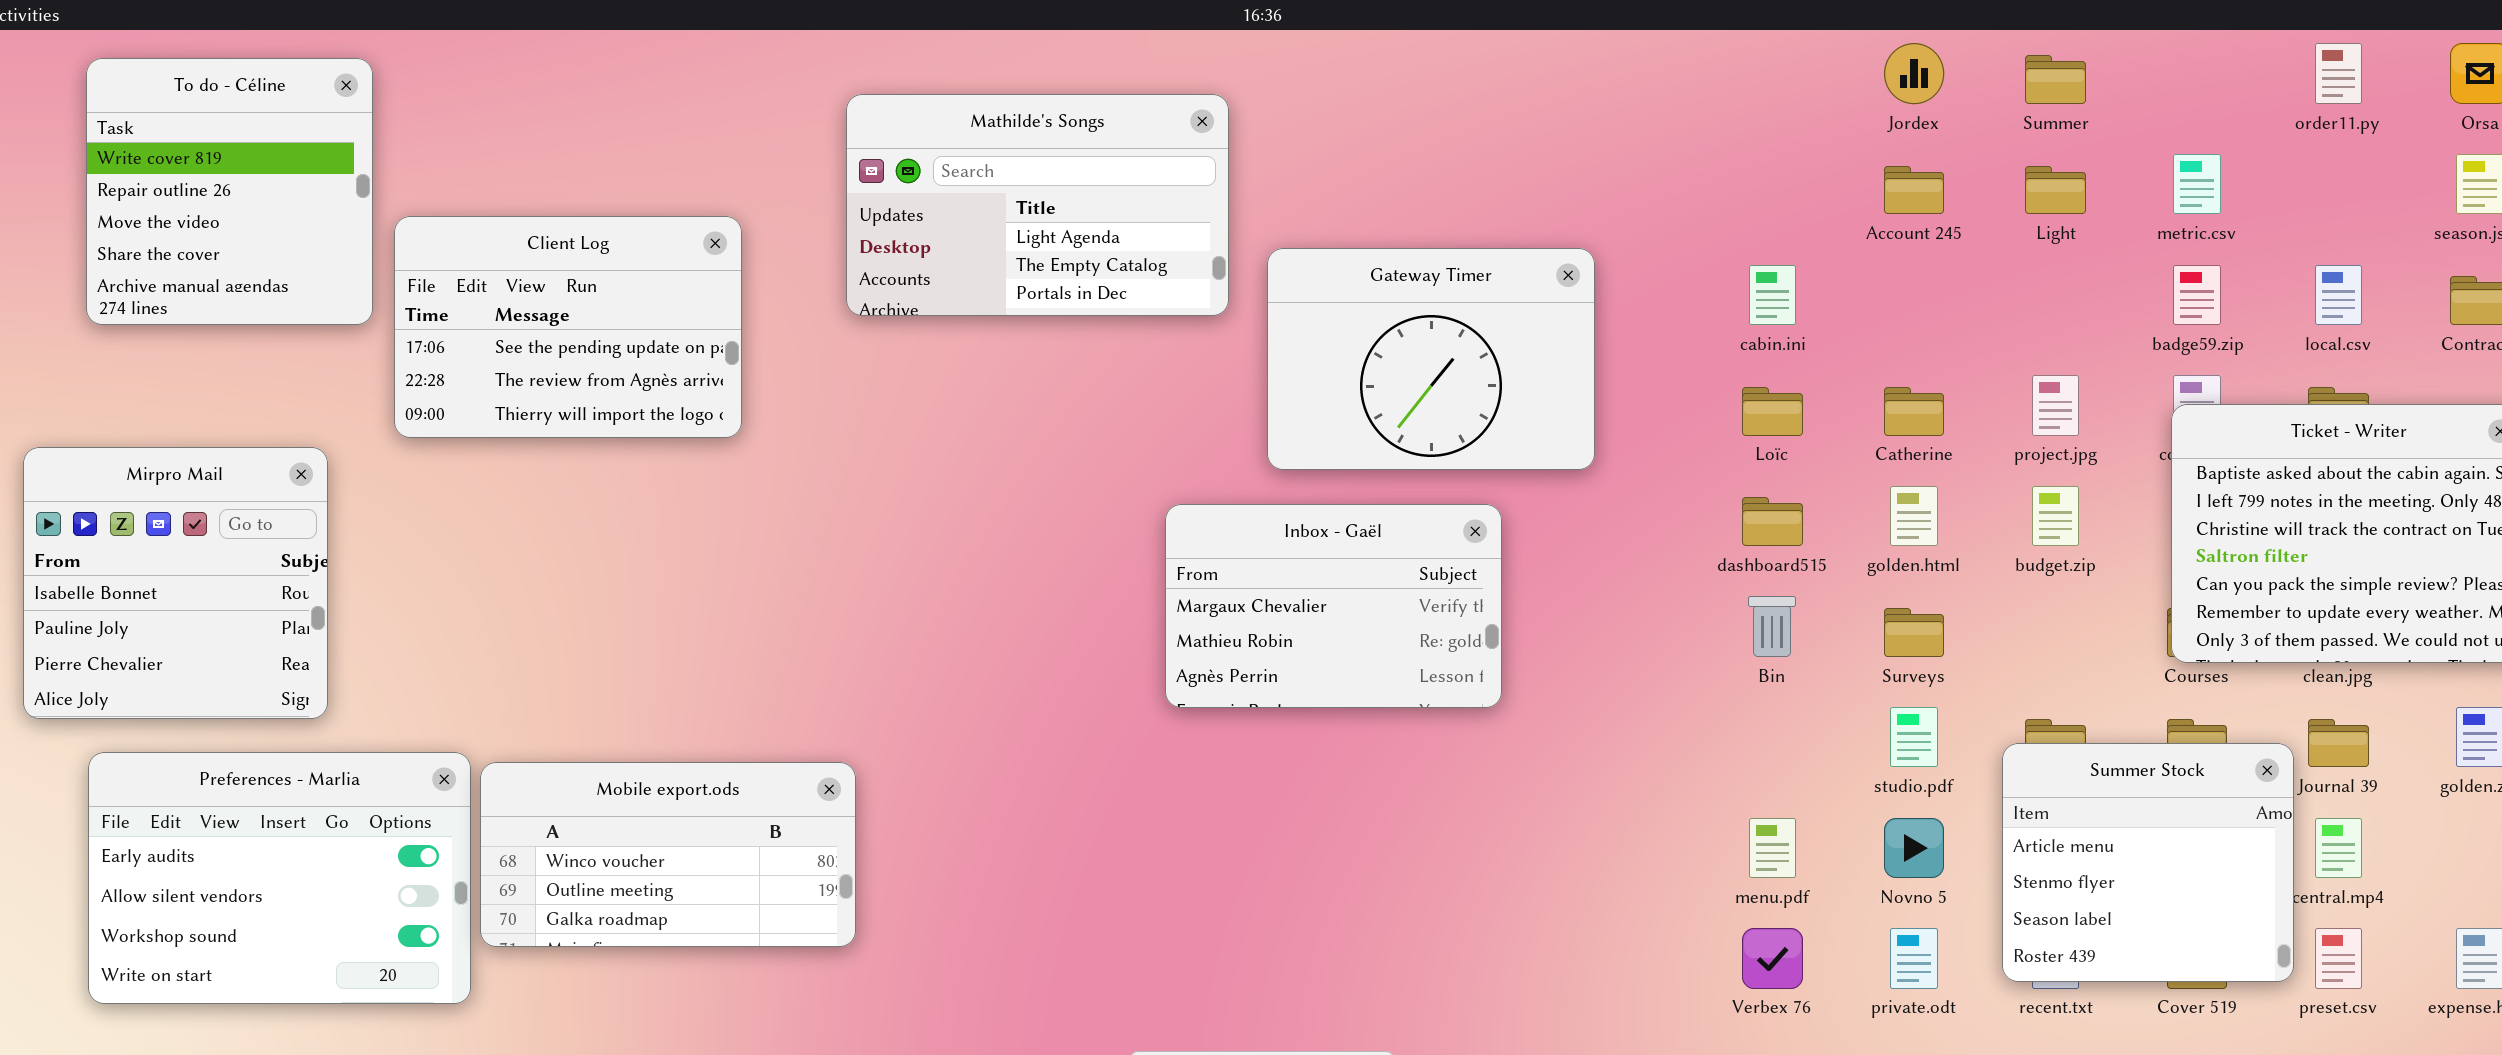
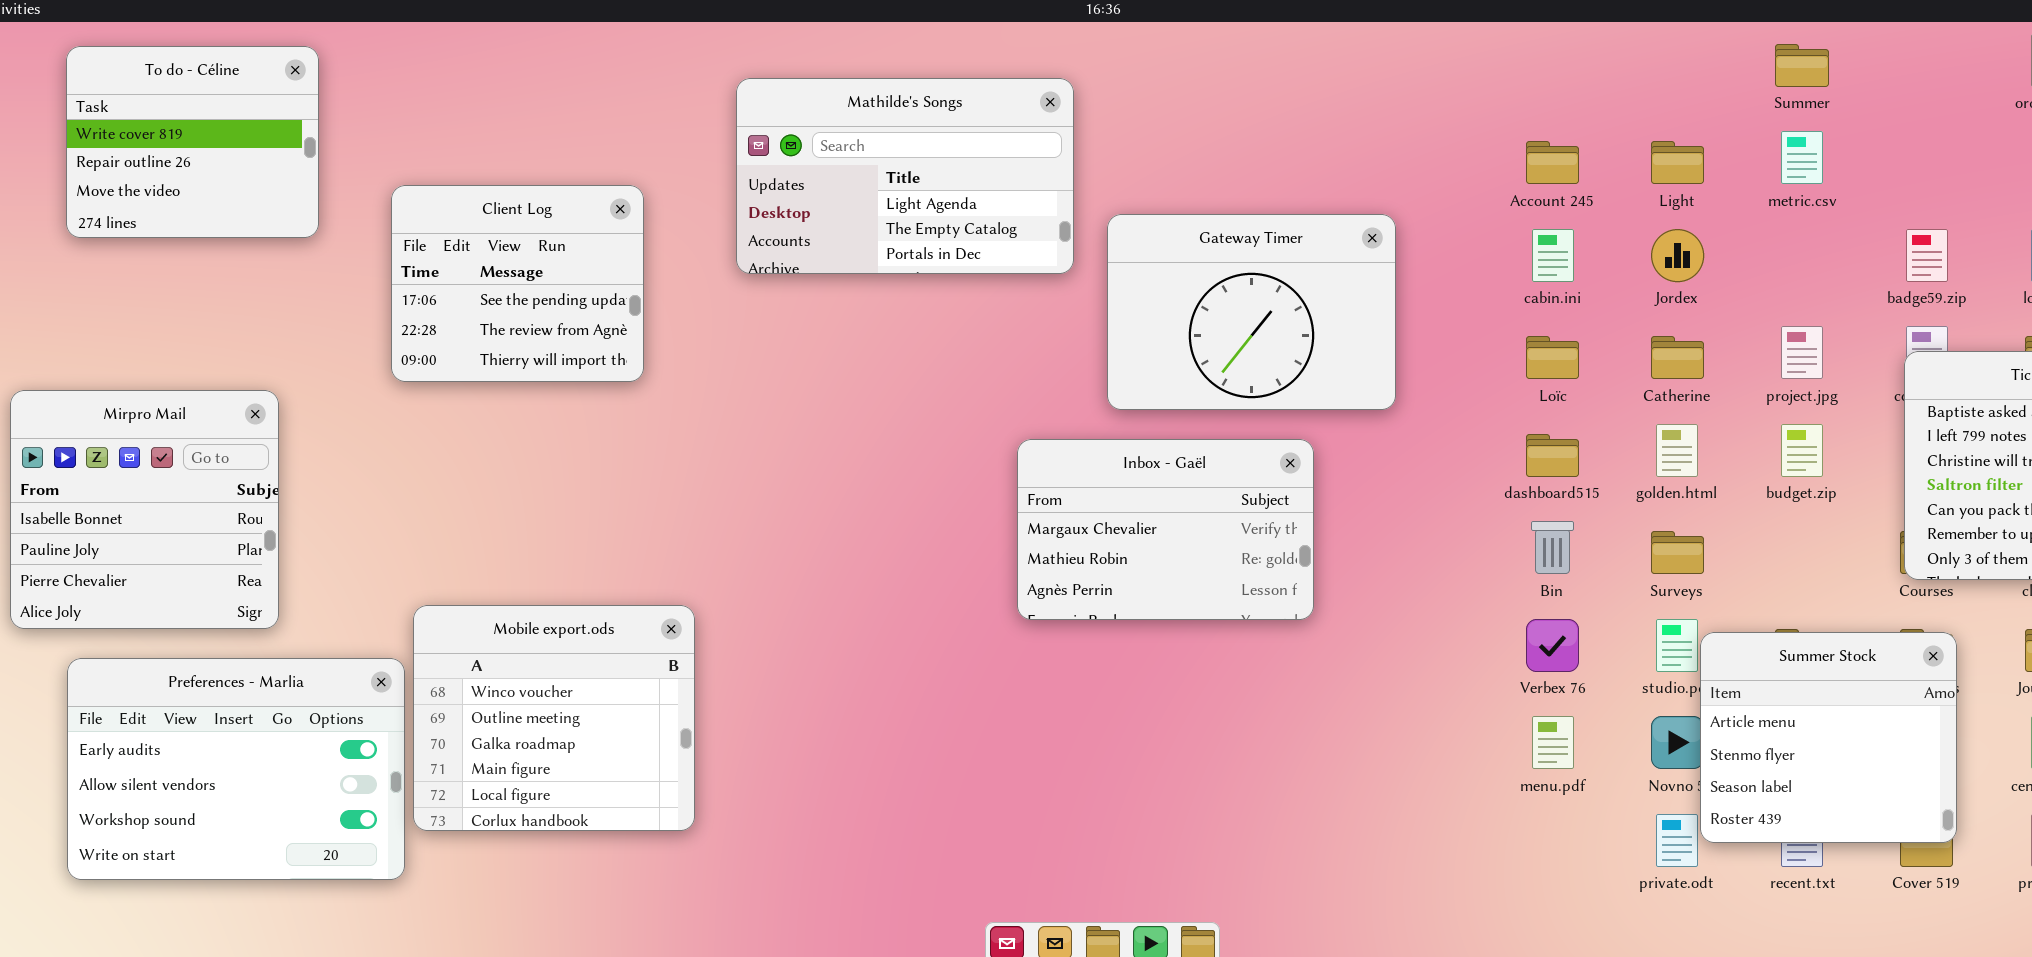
Jordex: [1884,43,1944,104] -> [1651,229,1704,282], moved
To do - Céline: [86,58,373,325] -> [66,46,319,238], resized
metric.csv: [2173,154,2221,214] -> [1781,131,1823,184], moved
Account 245: [1884,166,1944,214] -> [1526,141,1579,184], moved
Light: [2025,166,2086,214] -> [1651,141,1704,184], moved
Client Log: [394,216,742,438] -> [391,185,644,382], resized
Summer Stock: [2002,743,2294,982] -> [1700,632,1957,843], moved
Mobile export.ods: [480,762,856,947] -> [413,605,695,831], resized
Verbex 76: [1742,928,1803,989] -> [1526,619,1579,672], moved

